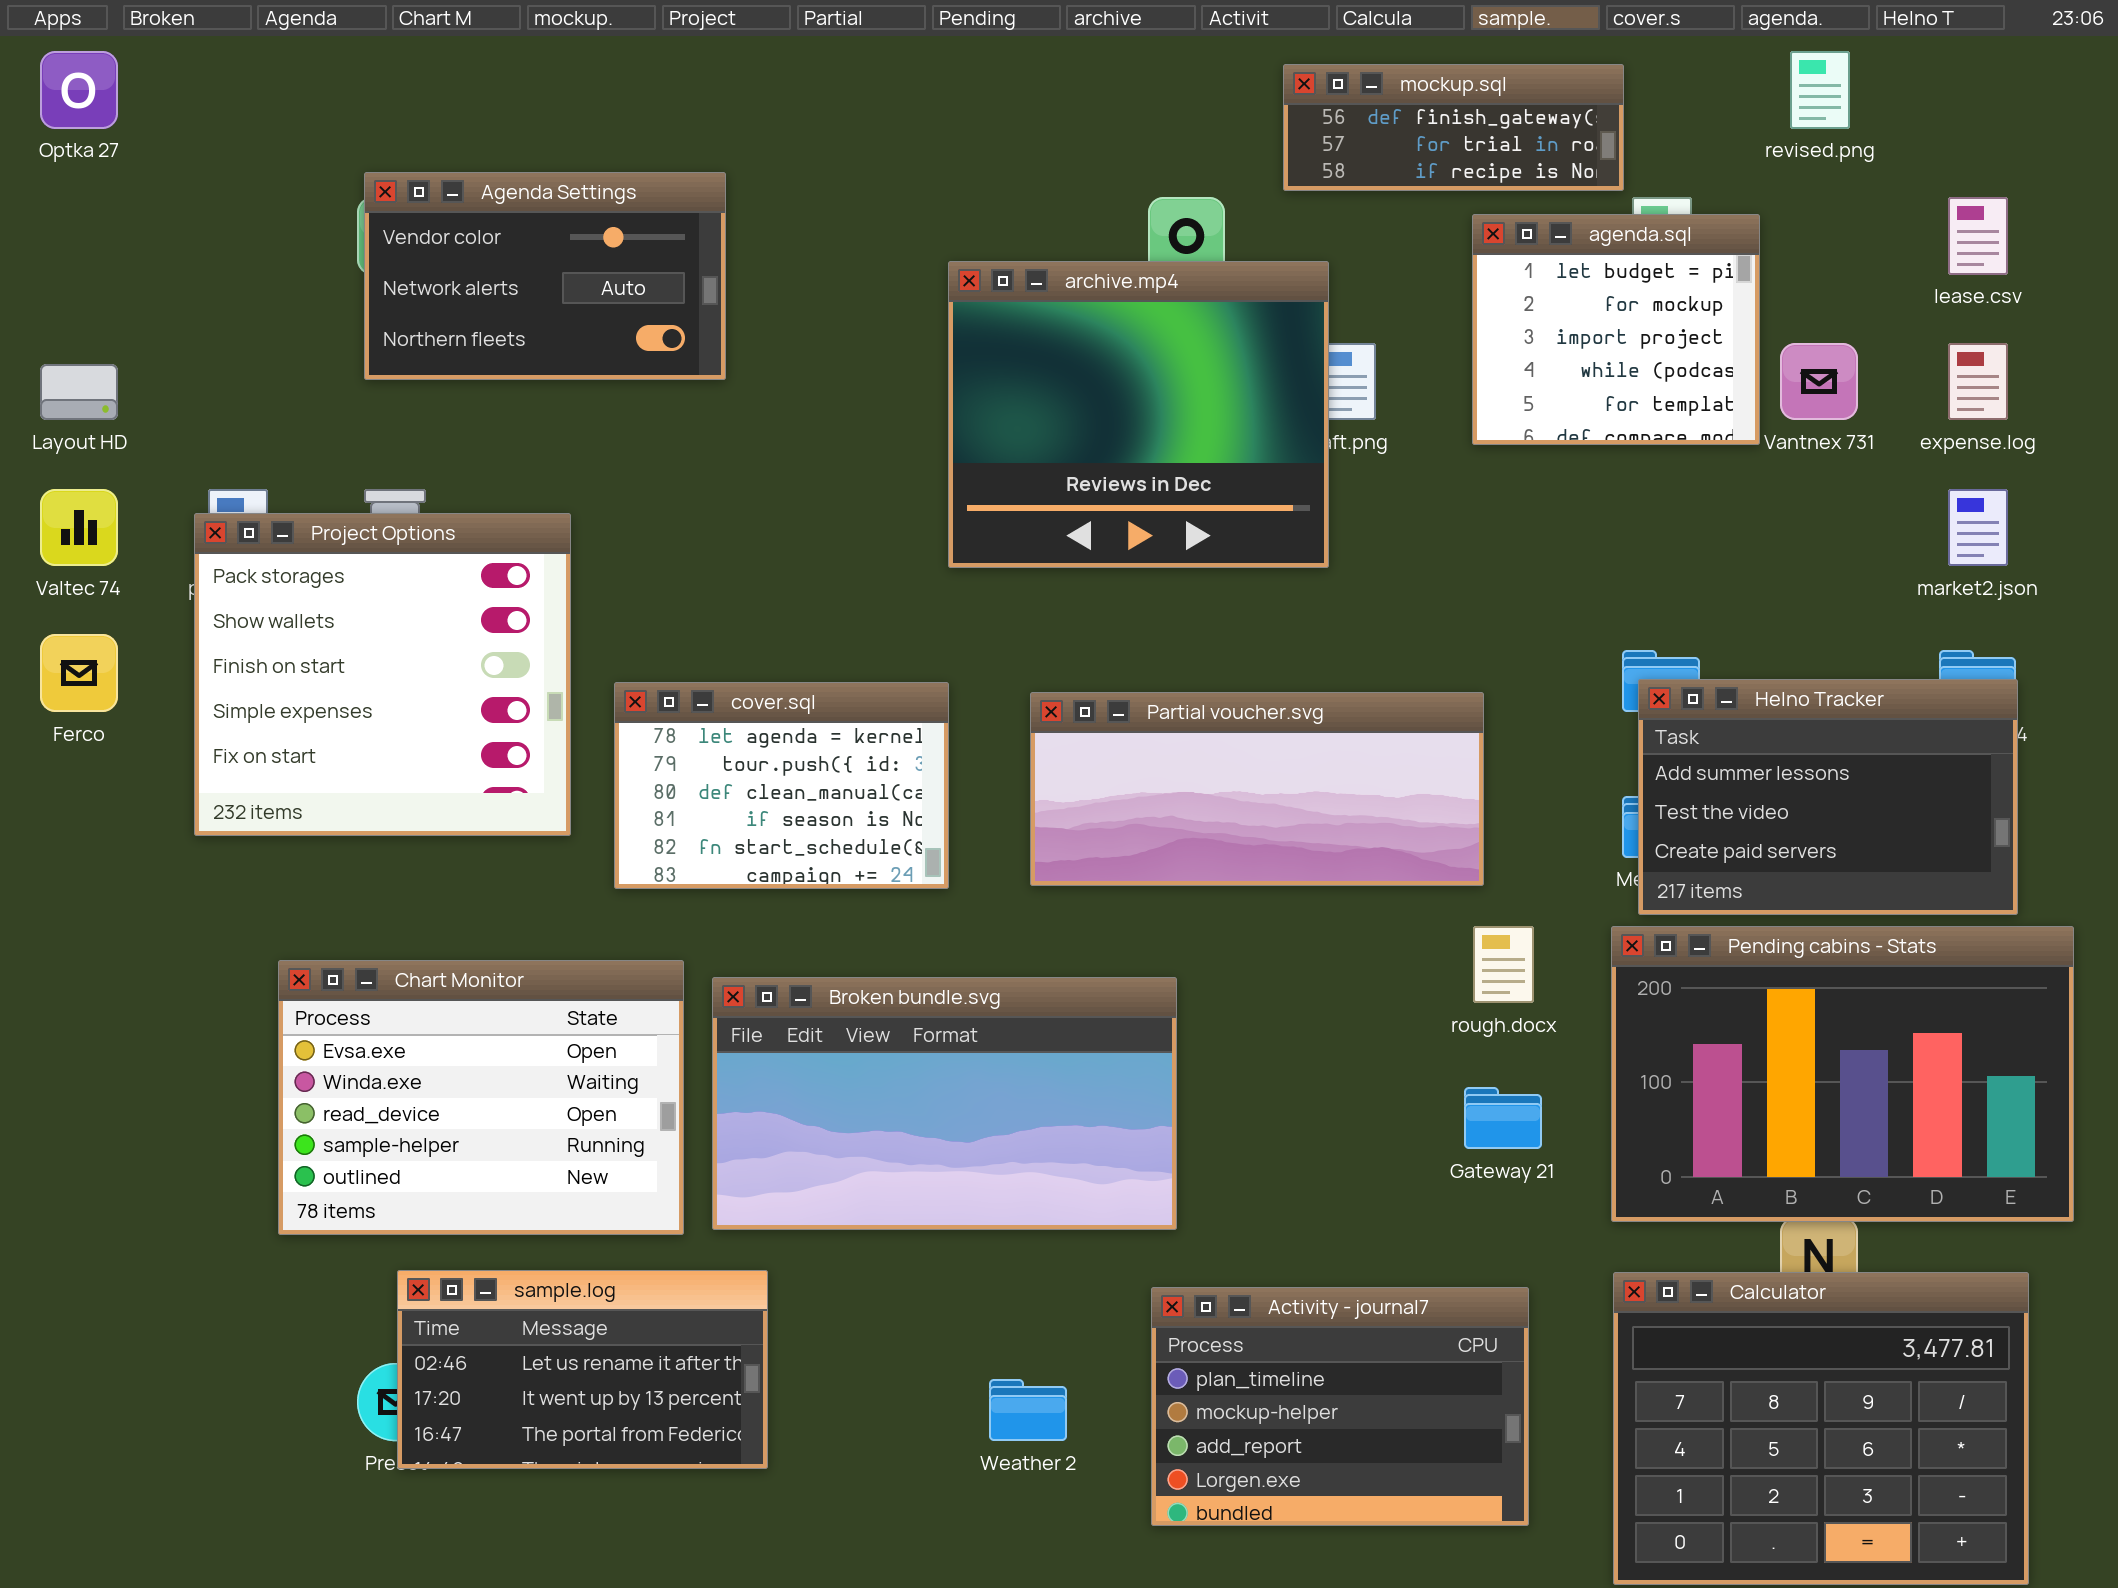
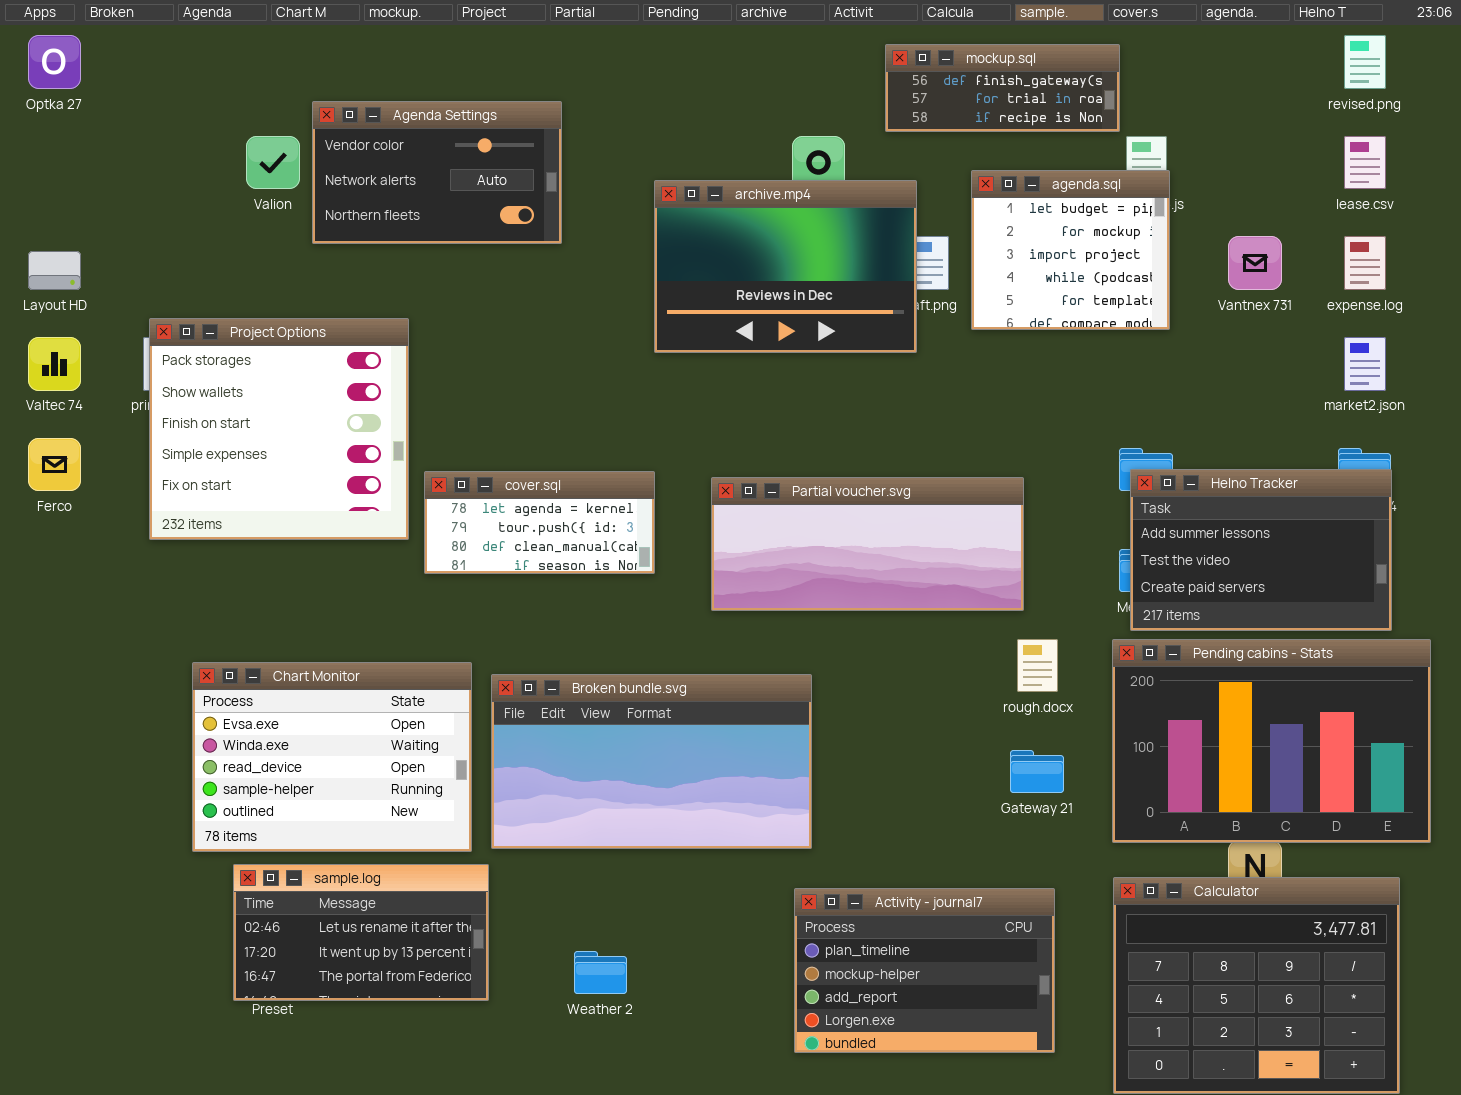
revised.png: [1790,51,1850,129] -> [1344,35,1386,89], moved
Agenda Settings: [364,172,726,380] -> [312,101,562,244], moved
agenda.sql: [1472,214,1760,445] -> [971,170,1170,330], moved
archive.mp4: [948,261,1329,568] -> [654,180,917,353], resized
Project Options: [194,513,571,836] -> [149,318,409,540], moved
cover.sql: [614,682,949,889] -> [424,471,655,574], resized
sample.log: [397,1270,768,1469] -> [233,864,489,1001], moved
Weather 2: [989,1379,1067,1441] -> [574,951,627,994], moved

